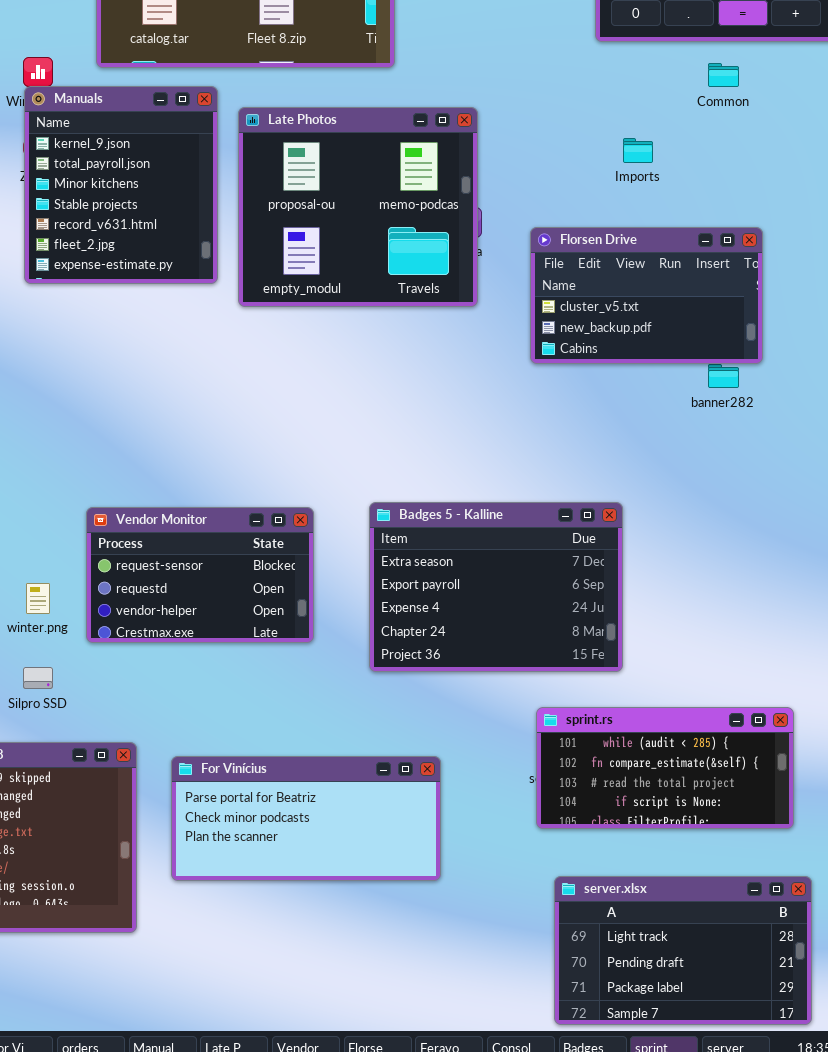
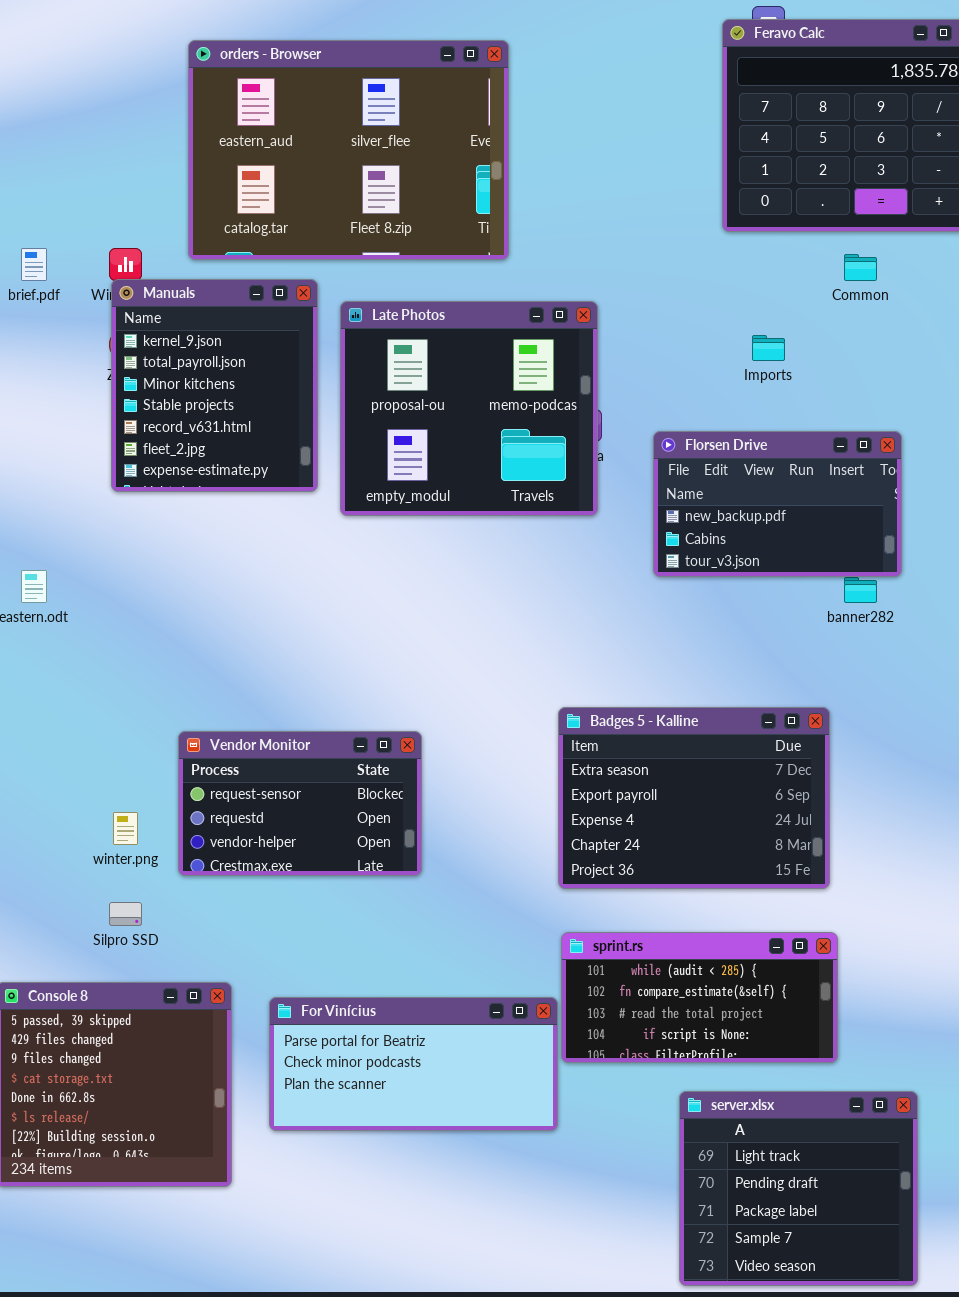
Florsen Drive: [530,227,763,364] -> [653,431,902,577], scrolled down 1 row
Badges 5 - Kalline: [369,502,623,672] -> [558,707,830,889], moved
sprint.rs: [536,707,794,829] -> [561,932,838,1063], moved
server.xlsx: [554,876,812,1025] -> [679,1091,918,1286], resized

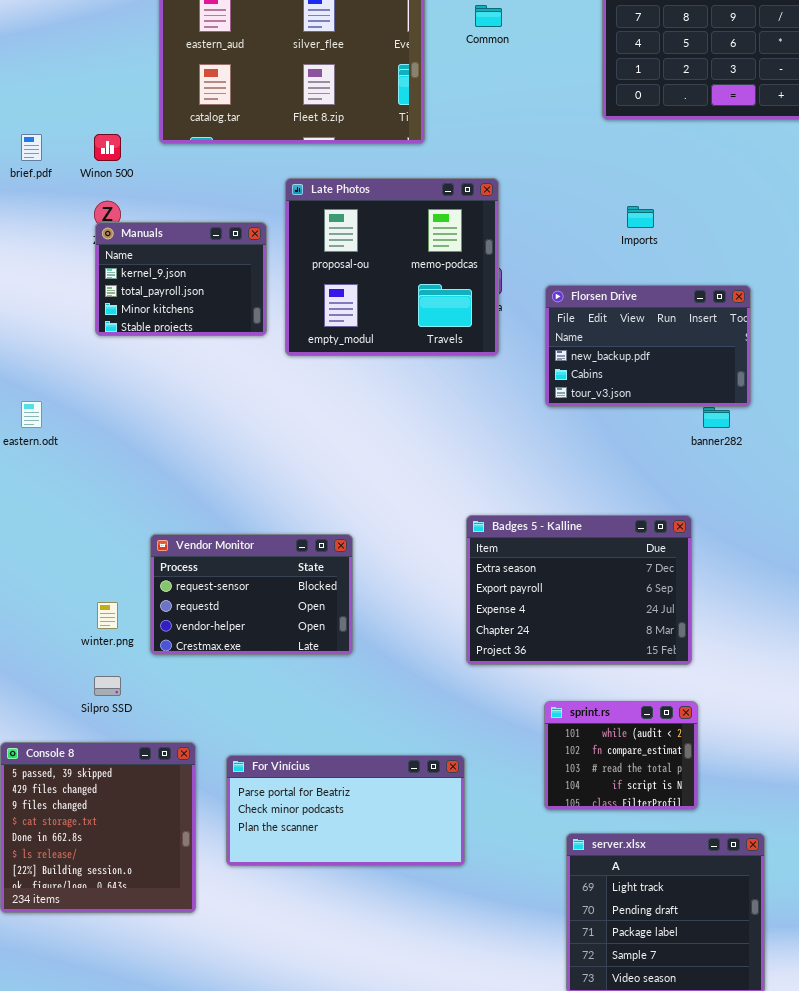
Common: [844,254,877,281] -> [475,5,502,27], moved
Manuals: [111,279,318,492] -> [95,222,267,336], resized
sprint.rs: [561,932,838,1063] -> [544,701,698,810], resized

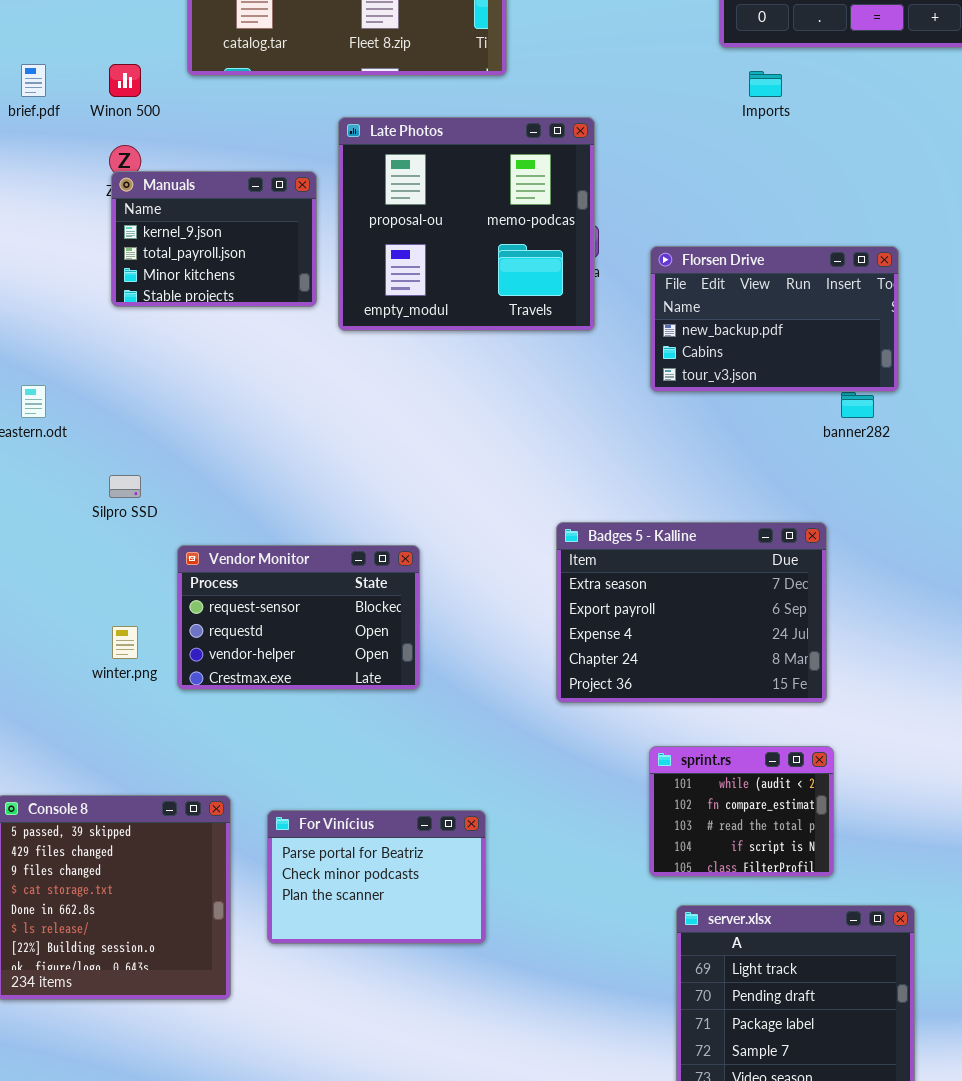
Imports: [627,206,654,228] -> [749,71,782,97], moved
Silpro SSD: [94,676,121,696] -> [109,475,141,498], moved
For Vinícius: [226,755,465,866] -> [267,810,486,944], resized

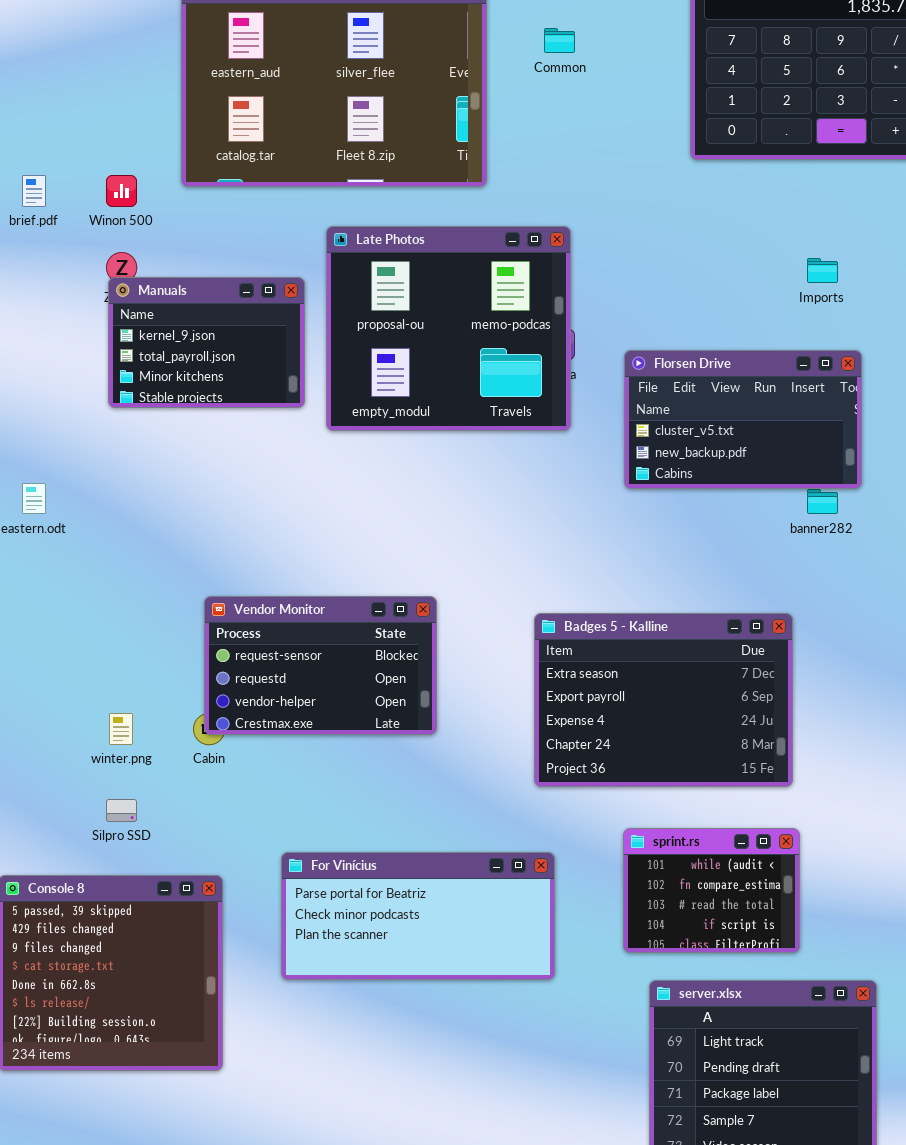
Imports: [749,71,782,97] -> [807,258,838,283], moved
Florsen Drive: [650,246,899,392] -> [624,350,862,489], scrolled up 1 row
Silpro SSD: [109,475,141,498] -> [106,799,137,822], moved
Vendor Monitor: [177,545,420,690] -> [204,596,437,735], moved
For Vinícius: [267,810,486,944] -> [281,852,555,980], moved, resized

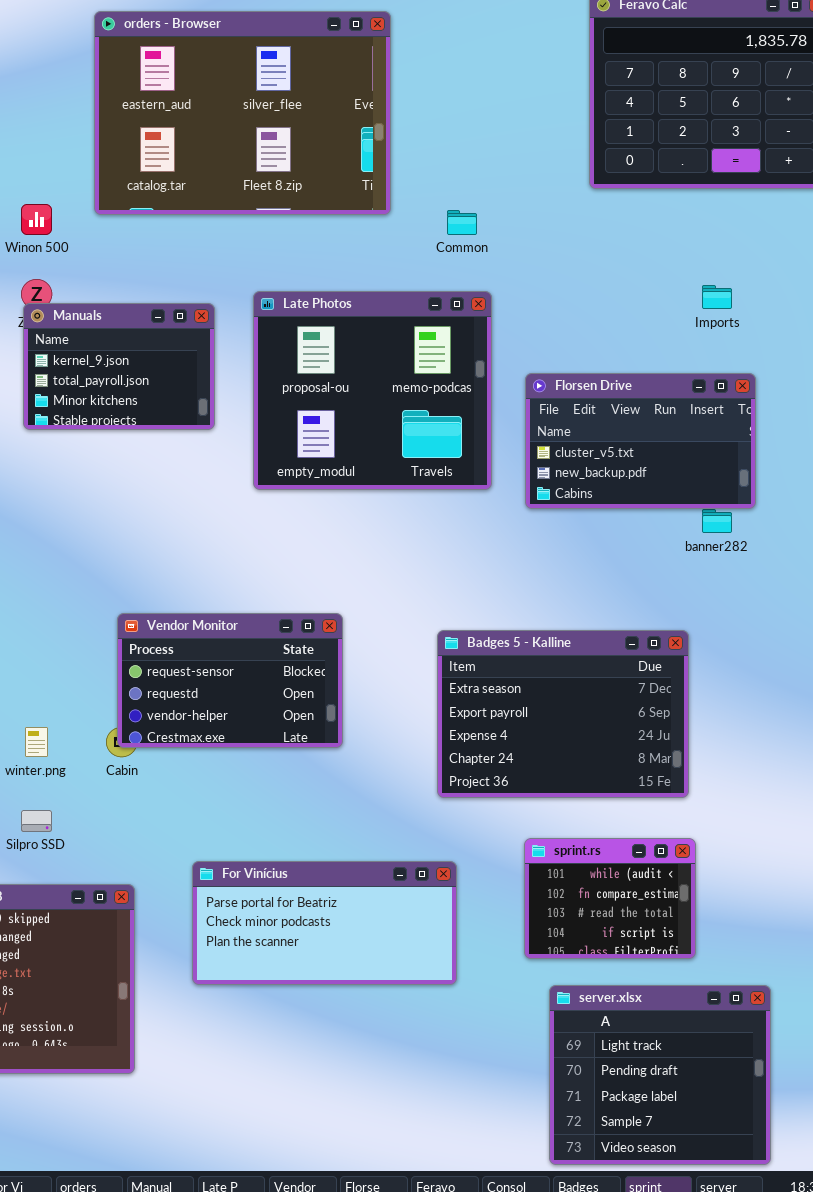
Common: [544,28,575,53] -> [447,210,477,235], moved
Late Photos: [326,226,571,431] -> [253,291,492,490], moved

